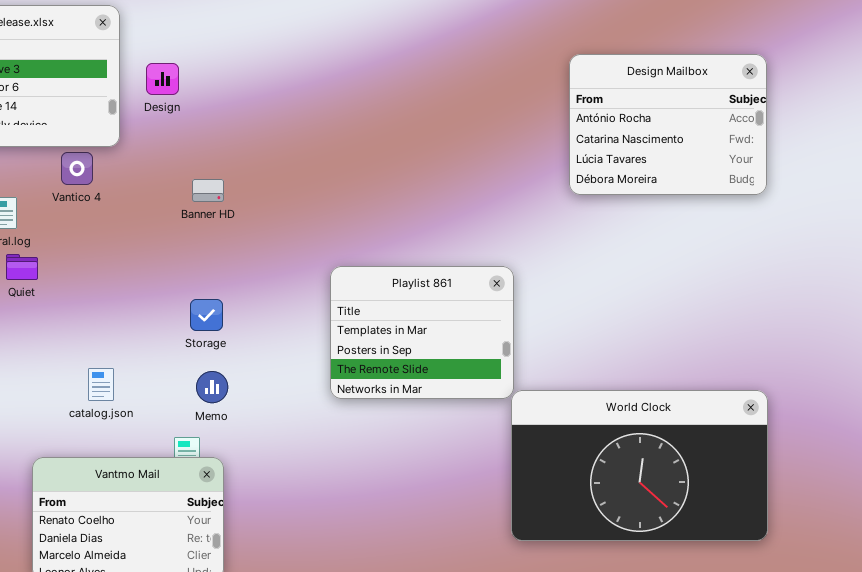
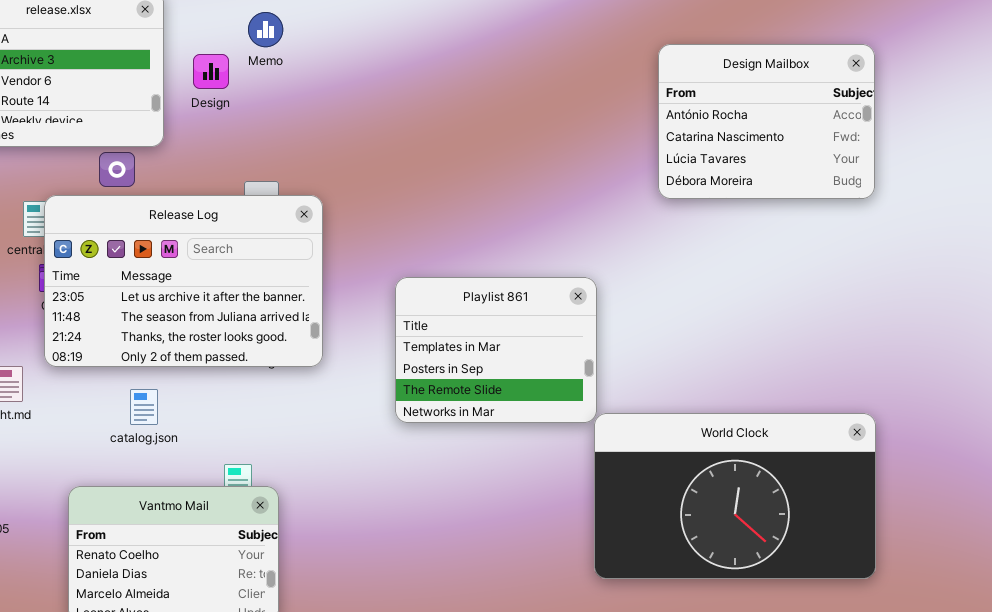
Release Log: none -> [44,195,323,367], opened
Memo: [196,371,228,403] -> [248,12,283,47], moved

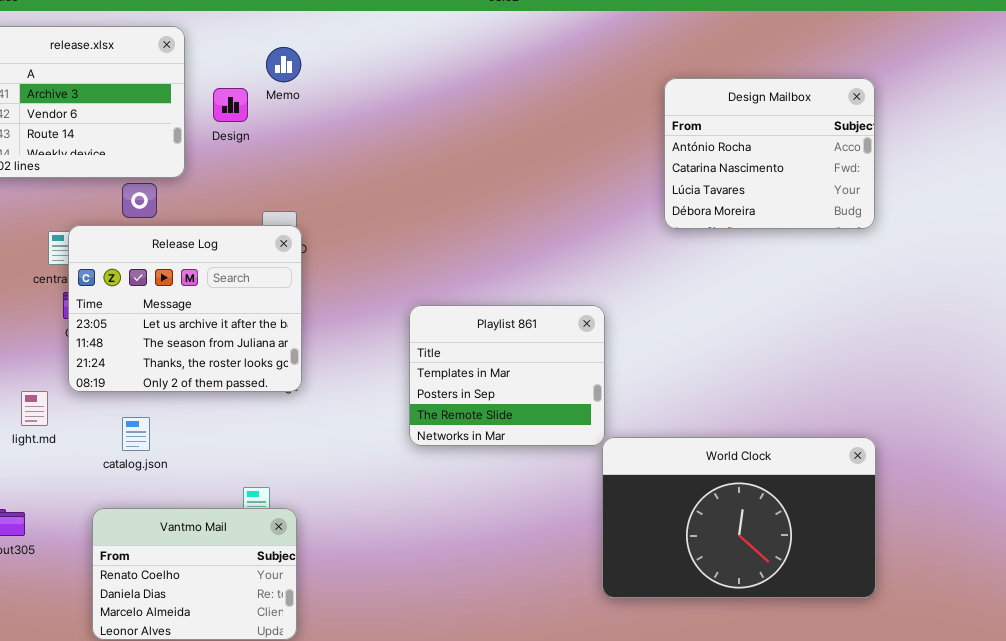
Release Log: [44,195,323,367] -> [68,225,302,392], resized
catalog.json: [130,389,158,425] -> [122,417,150,451], moved

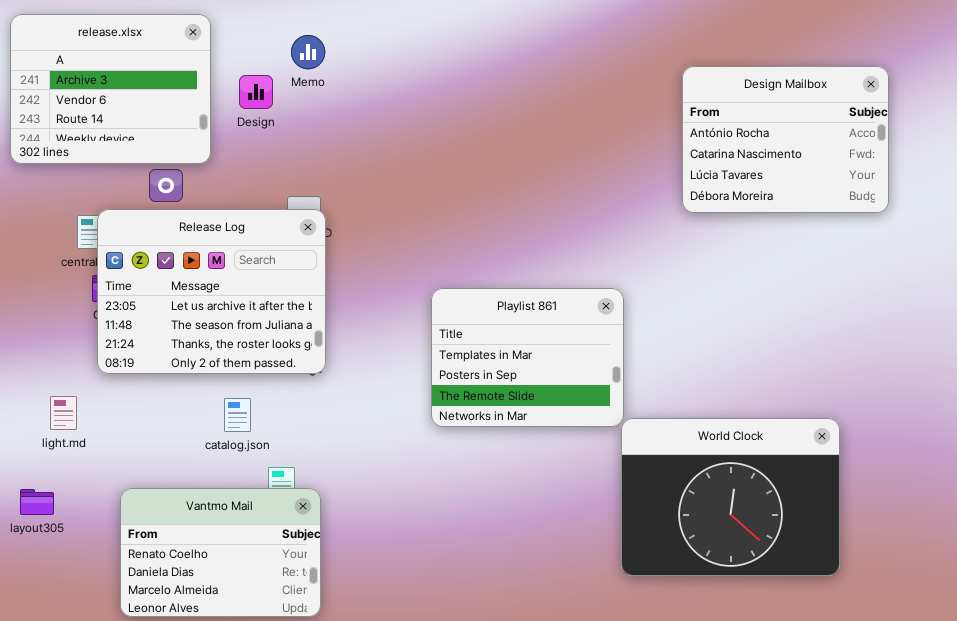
light.md: [21,391,48,426] -> [50,396,77,430], moved
catalog.json: [122,417,150,451] -> [224,398,251,432], moved
World Clock: [602,437,876,598] -> [621,418,840,576], resized

